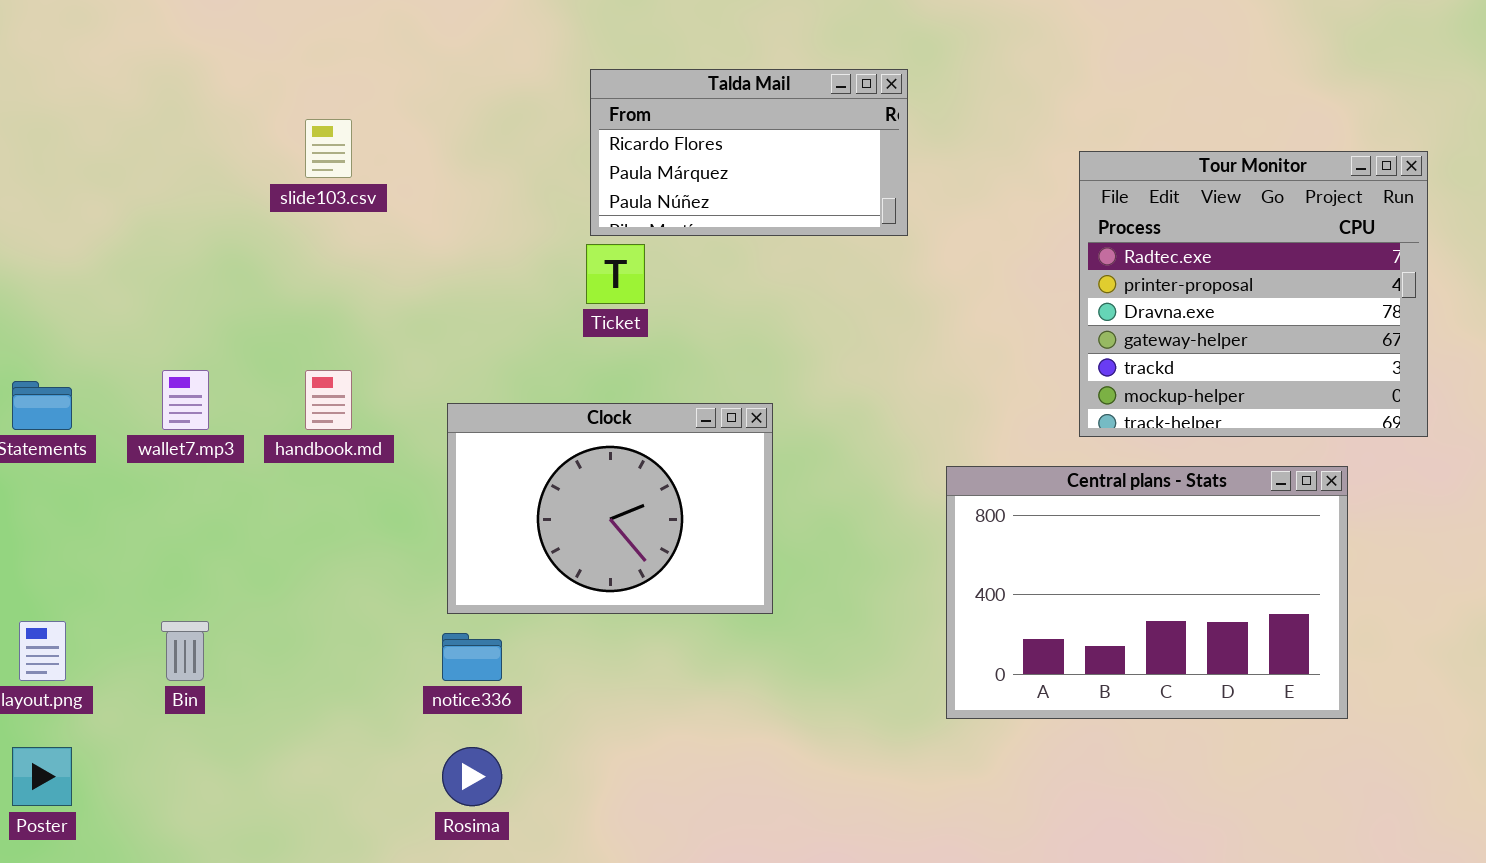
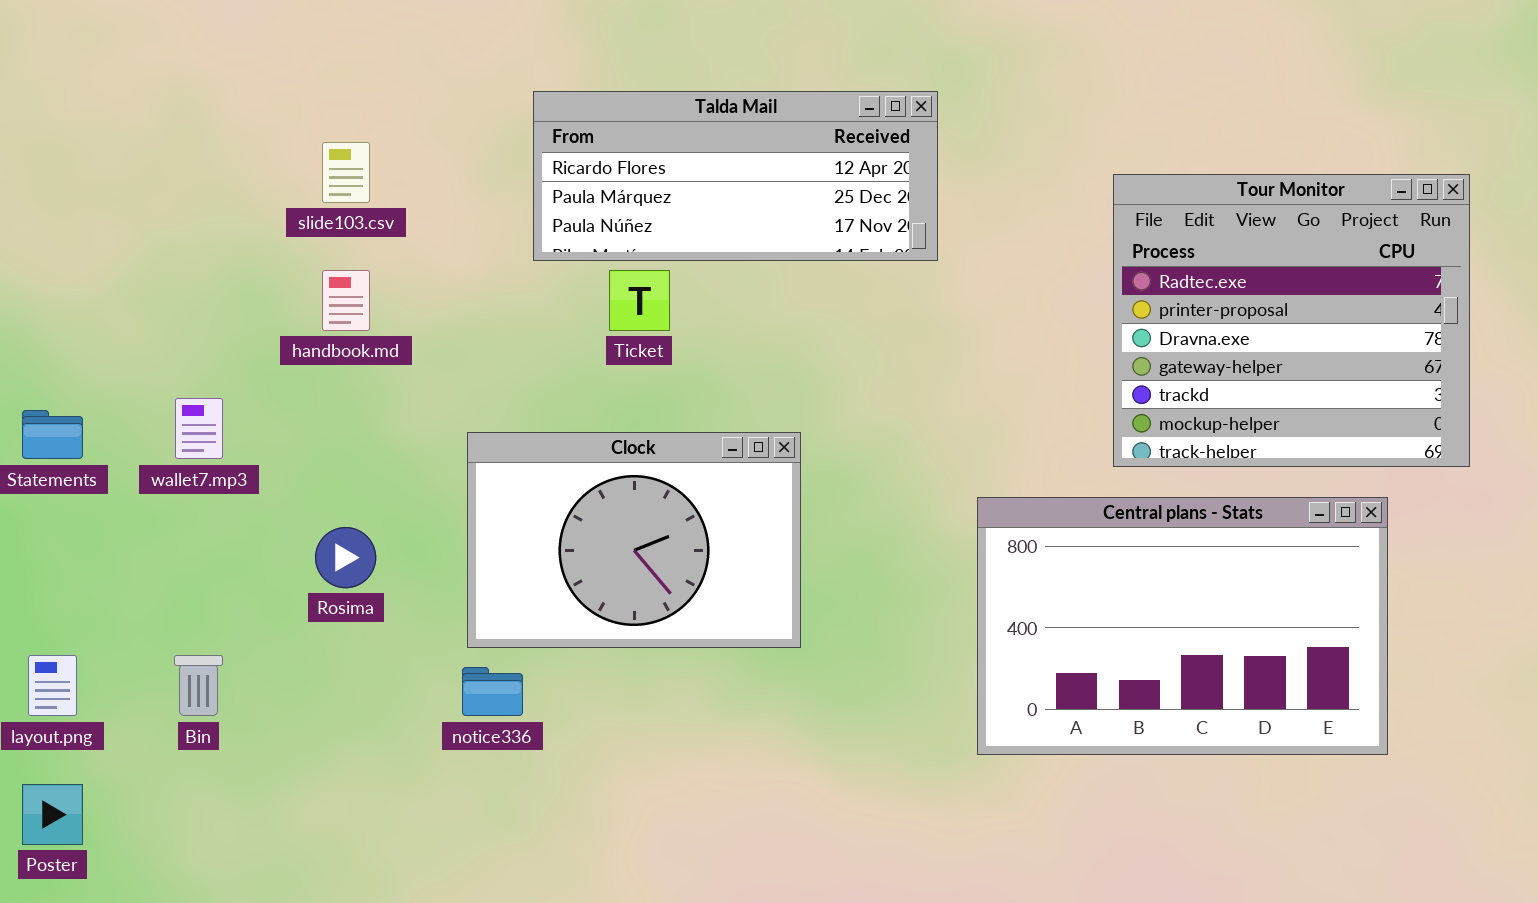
Talda Mail: [590,69,908,236] -> [533,91,938,261], resized
handbook.md: [305,370,352,430] -> [322,270,370,331], moved
Rosima: [442,747,502,806] -> [315,527,376,588], moved

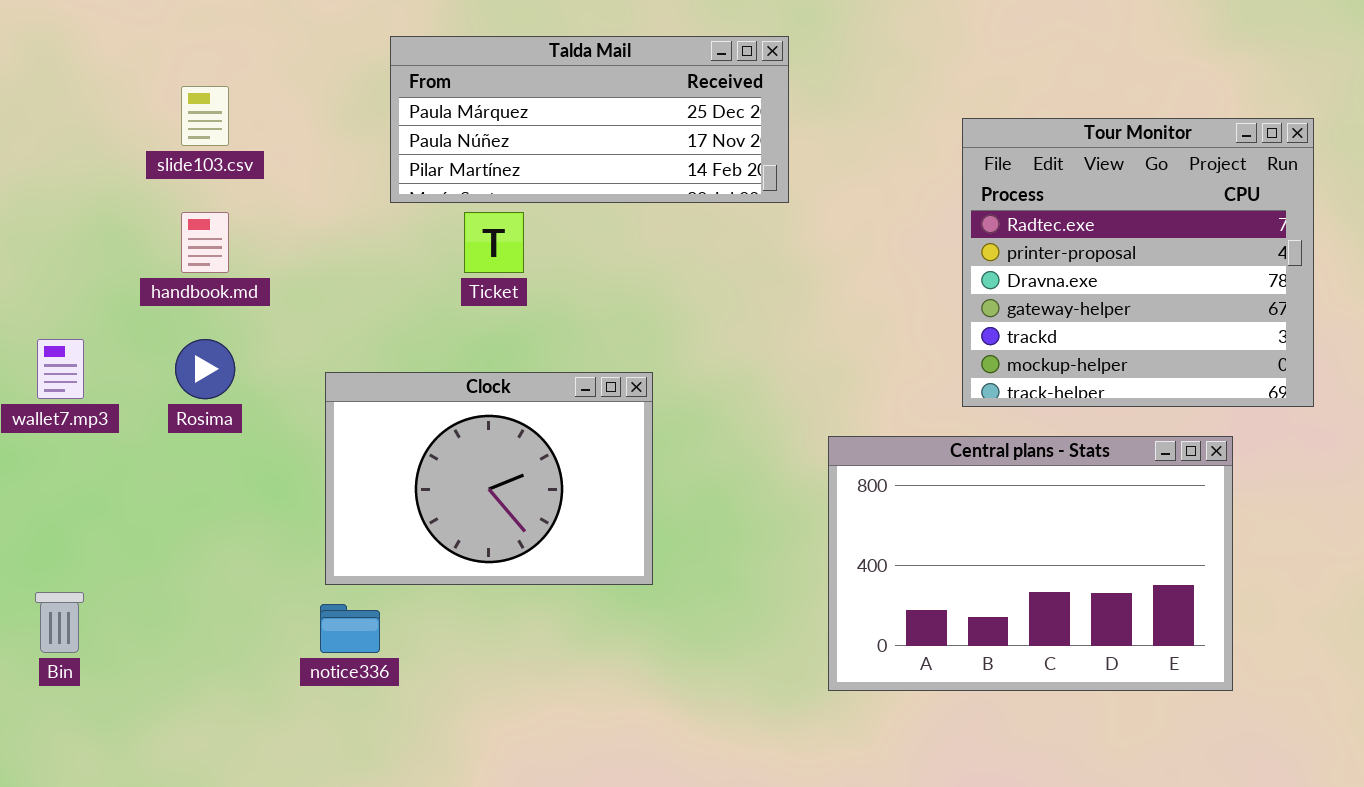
Talda Mail: [533,91,938,261] -> [390,36,789,203], scrolled down 1 row
Rosima: [315,527,376,588] -> [175,339,235,399], moved

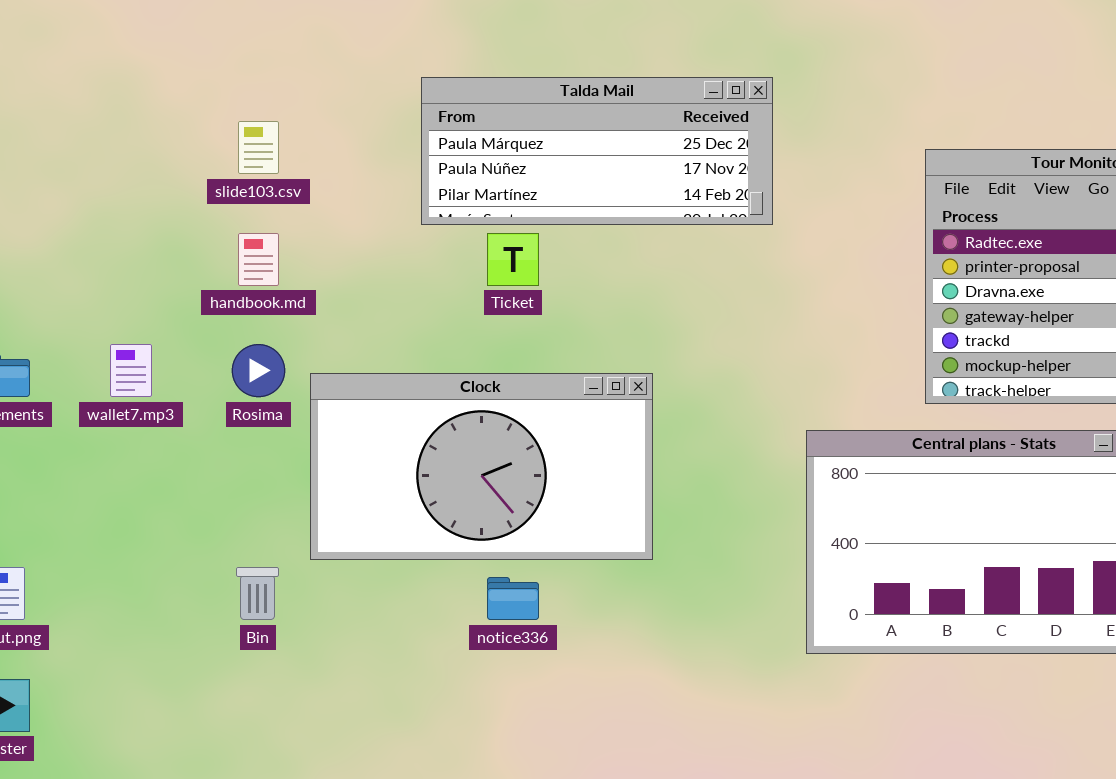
Clock: [325,372,653,585] -> [310,373,653,560], resized
Bin: [35,592,84,653] -> [236,567,279,620], moved
notice336: [320,604,380,653] -> [487,577,539,620], moved

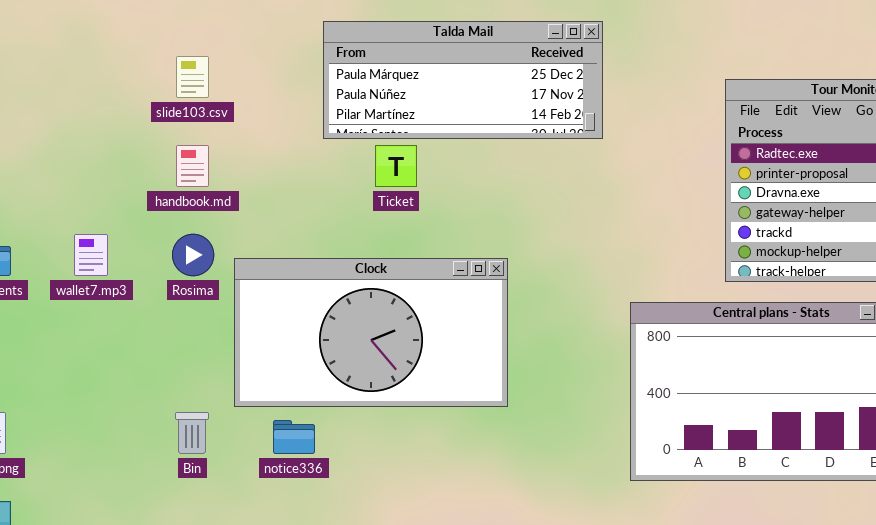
notice336: [487,577,539,620] -> [273,420,315,454], moved

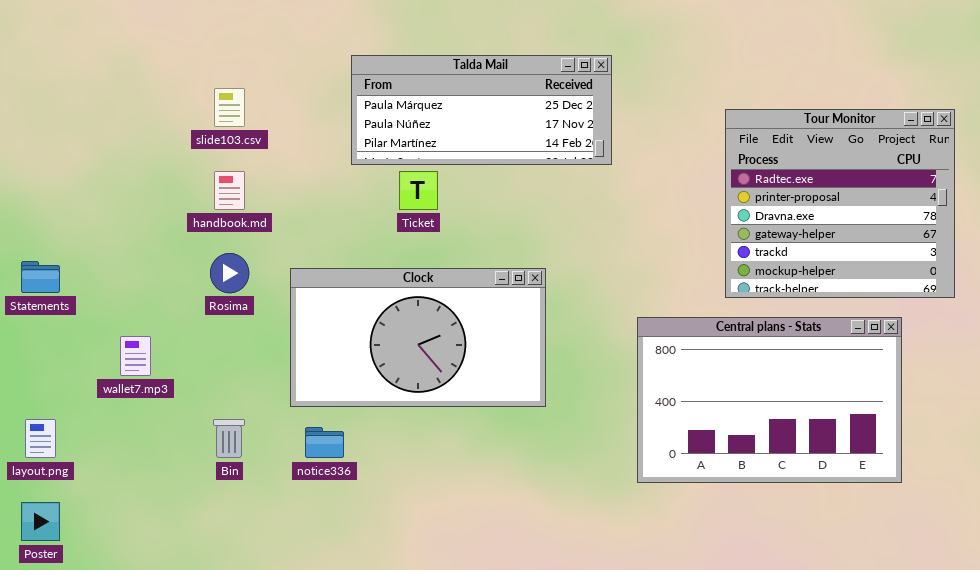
wallet7.mp3: [74,234,108,276] -> [120,336,151,376], moved
Clock: [234,258,508,407] -> [290,268,546,407], moved

